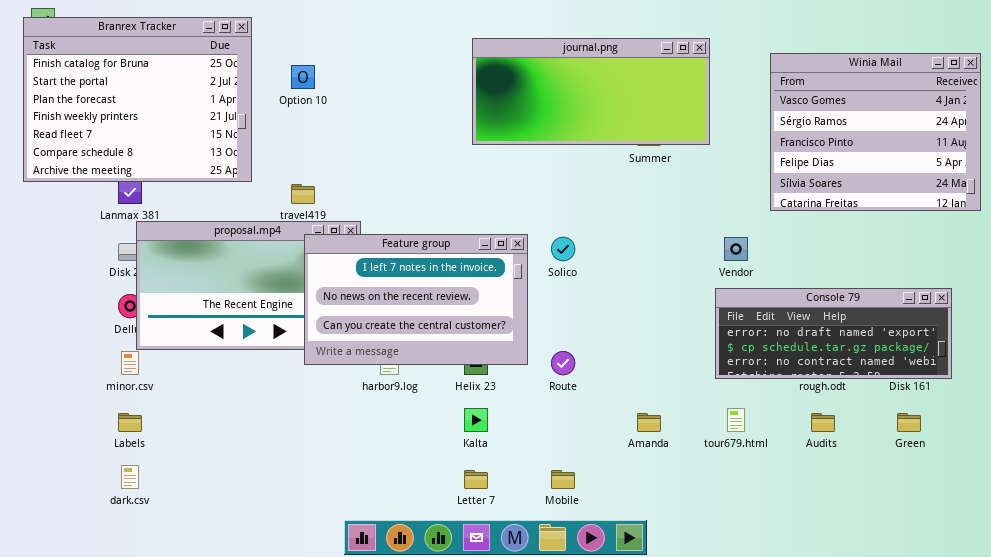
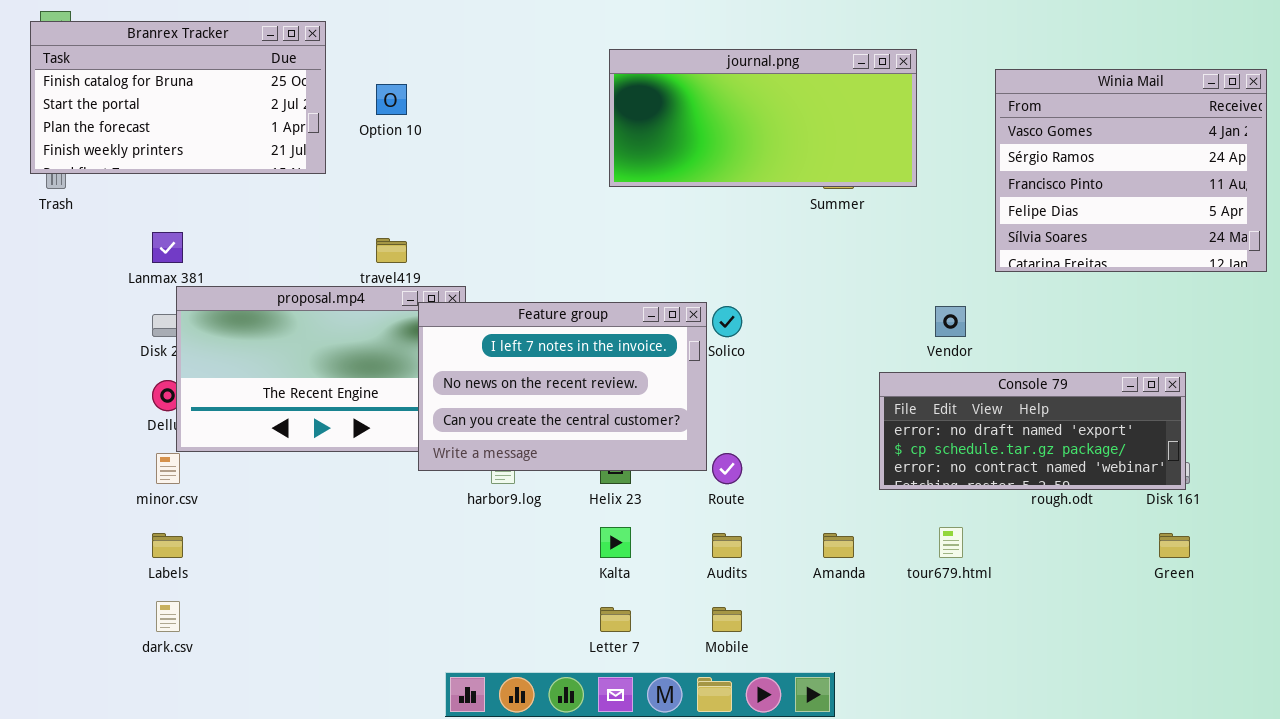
Branrex Tracker: [23,17,252,182] -> [30,21,326,174], resized
Feature group: [304,234,528,365] -> [418,302,707,471], moved
Console 79: [715,288,952,379] -> [879,372,1186,490], moved
Audits: [811,413,835,432] -> [712,533,742,558], moved

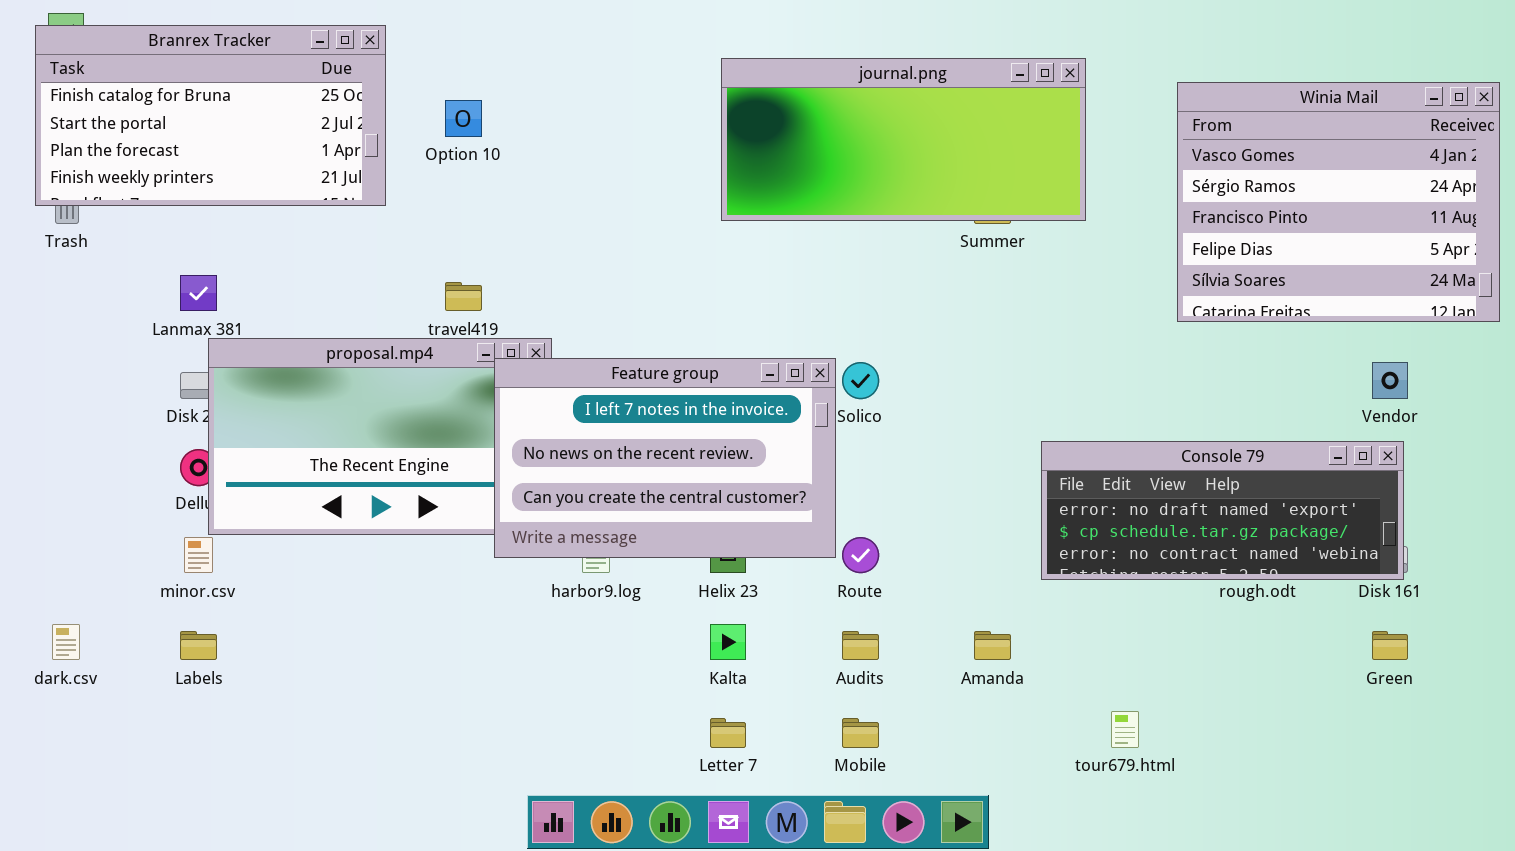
Vendor: [935,306,966,337] -> [1372,362,1408,399], moved
tour679.html: [939,527,963,558] -> [1111,711,1139,748], moved
dark.csv: [156,601,180,632] -> [52,624,80,660], moved

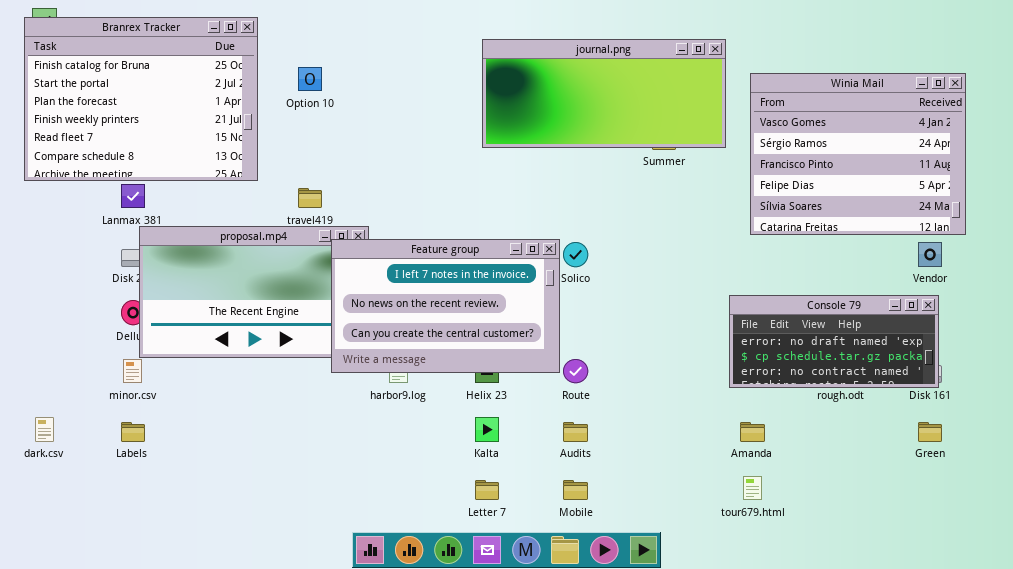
Branrex Tracker: [35,25,386,206] -> [24,17,258,181], resized
Winia Mail: [1177,82,1500,322] -> [750,73,966,235], moved
Console 79: [1041,441,1404,580] -> [729,295,939,388], resized
Amanda: [974,631,1011,660] -> [740,422,765,442], moved

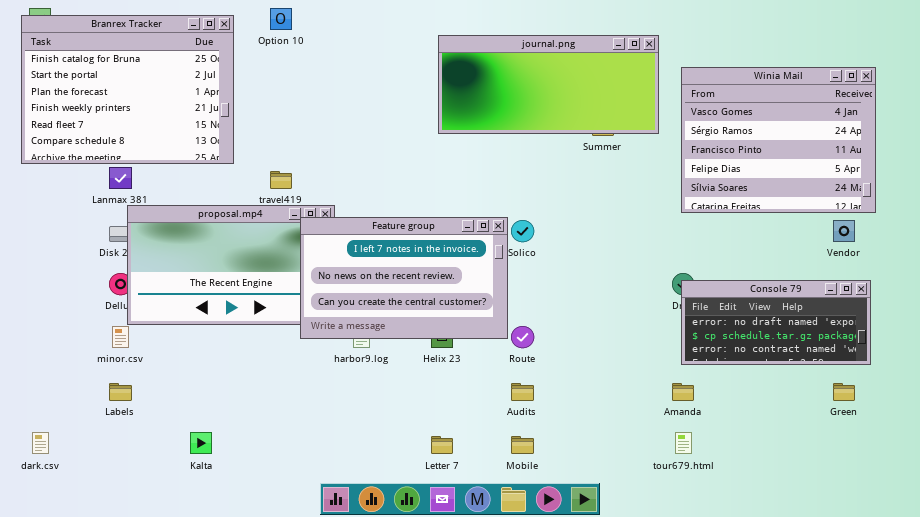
Option 10: [298,67,322,91] -> [270,8,292,30], moved
Console 79: [729,295,939,388] -> [681,280,871,365], moved
dark.csv: [35,417,54,442] -> [32,432,49,454], moved
Kalta: [475,417,499,442] -> [190,432,212,454], moved

